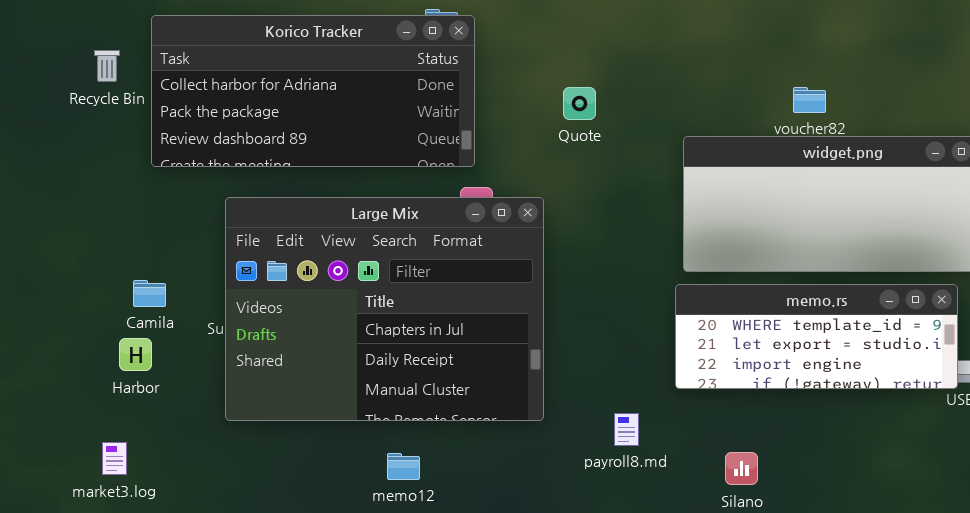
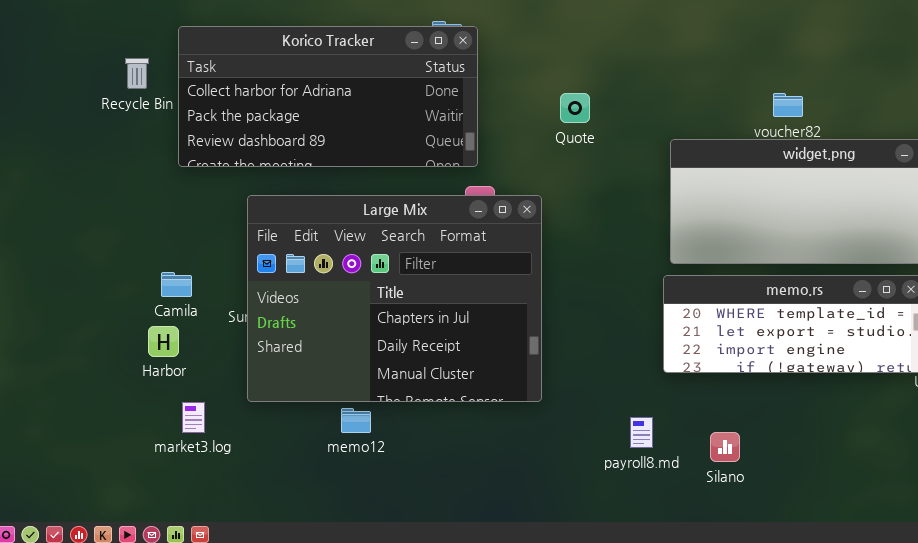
payroll8.md: [614,413,639,446] -> [630,417,653,448], moved
market3.log: [102,442,127,475] -> [182,402,205,433], moved
memo12: [387,453,420,480] -> [341,408,371,433], moved

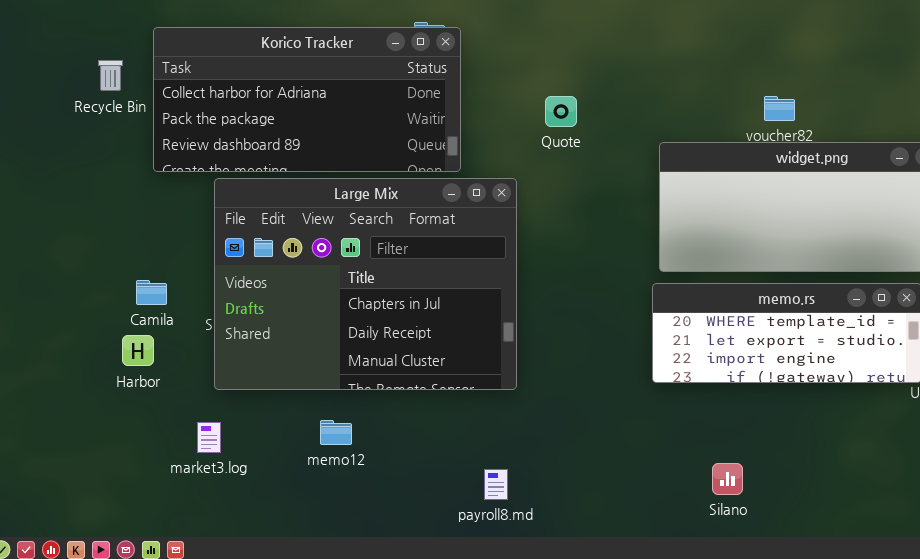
Large Mix: [247,195,542,402] -> [214,178,517,390], moved
market3.log: [182,402,205,433] -> [197,422,221,453], moved
payroll8.md: [630,417,653,448] -> [484,469,508,500], moved
Silano: [710,432,740,462] -> [712,463,743,495], moved

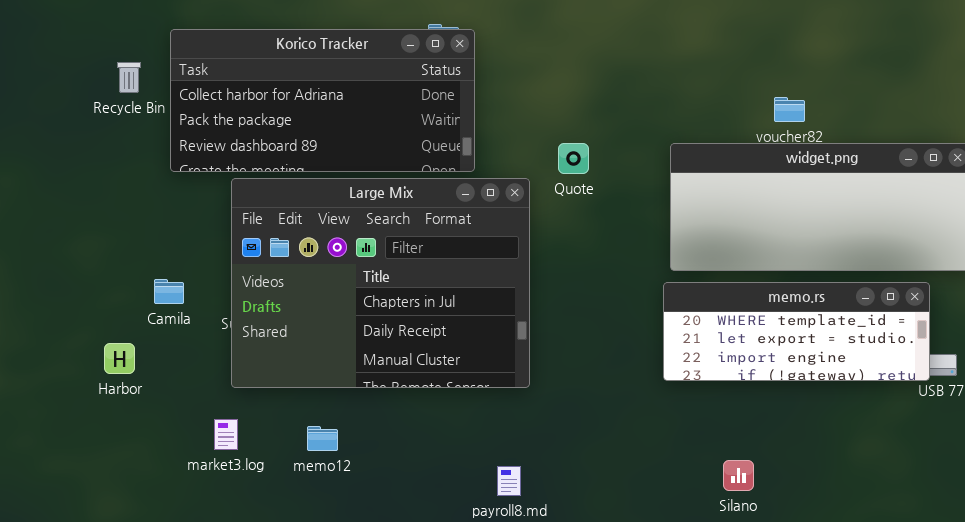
Quote: [545,96,577,127] -> [558,143,589,174], moved
Harbor: [122,335,154,366] -> [104,343,135,374], moved
memo12: [320,420,352,445] -> [307,426,338,451], moved

